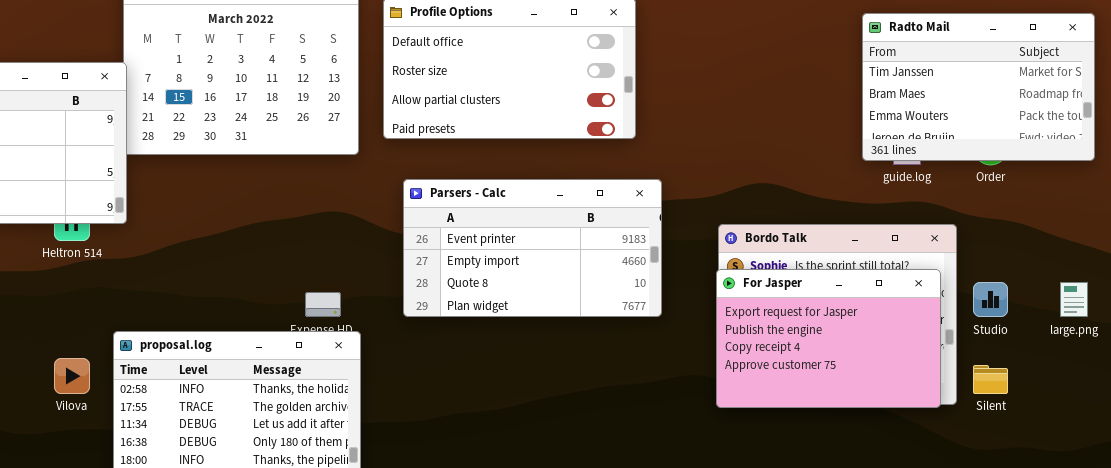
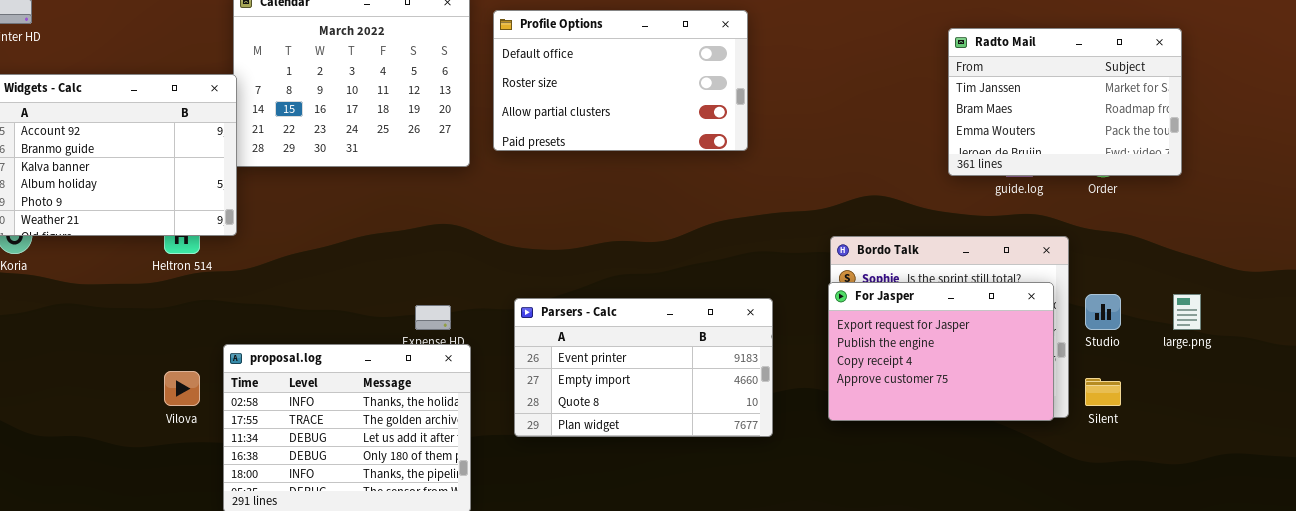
Radto Mail: [862,13,1095,161] -> [948,28,1182,176], moved
Parsers - Calc: [403,179,662,317] -> [514,298,773,437], moved

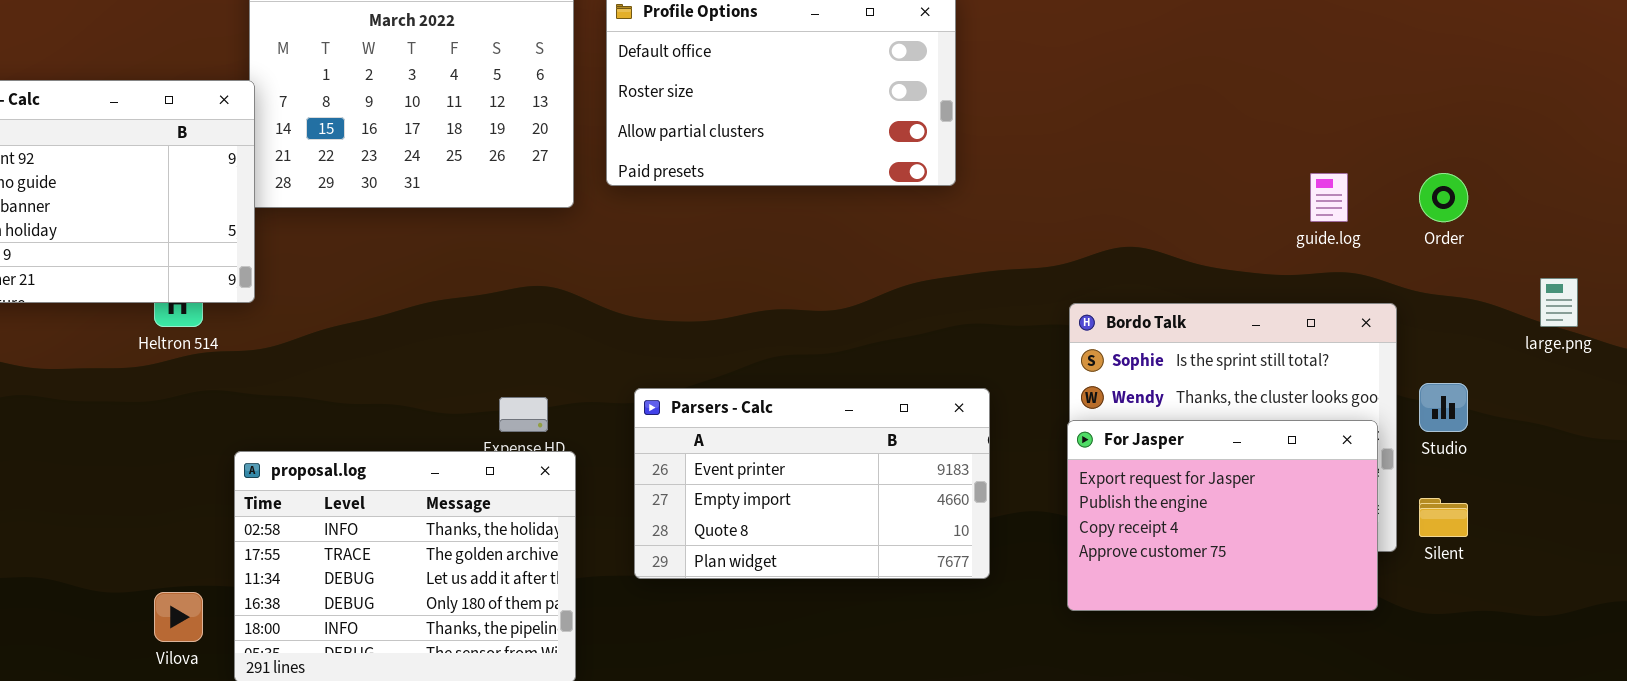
Radto Mail: [948,28,1182,176] -> none, closed
For Jasper: [828,282,1054,421] -> [1067,420,1378,611], moved
large.png: [1173,294,1201,330] -> [1540,278,1578,327], moved
Vilova: [164,371,200,406] -> [154,592,203,642], moved

